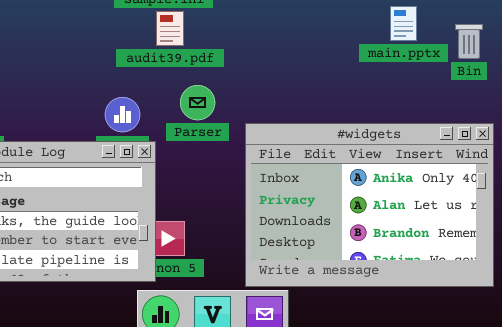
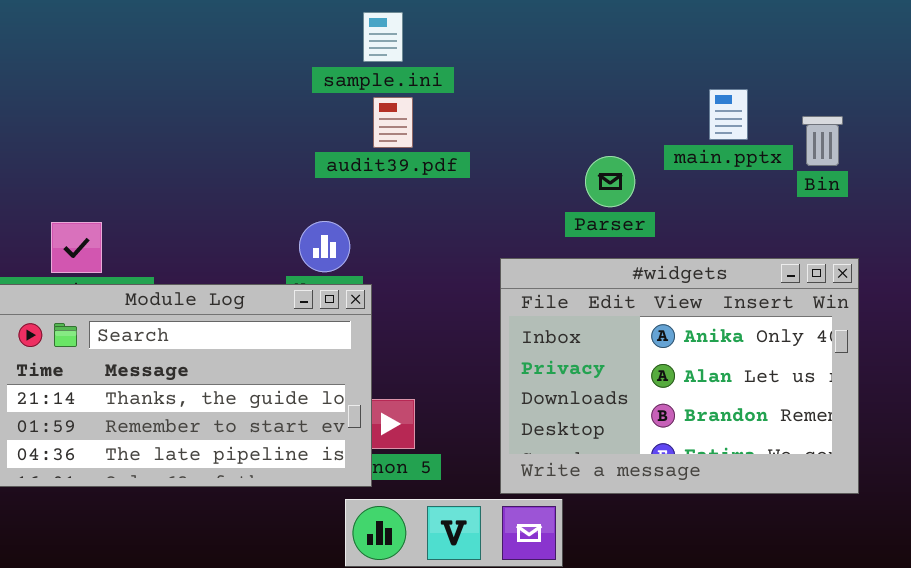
Parser: [180,85,215,120] -> [585,156,635,207], moved

